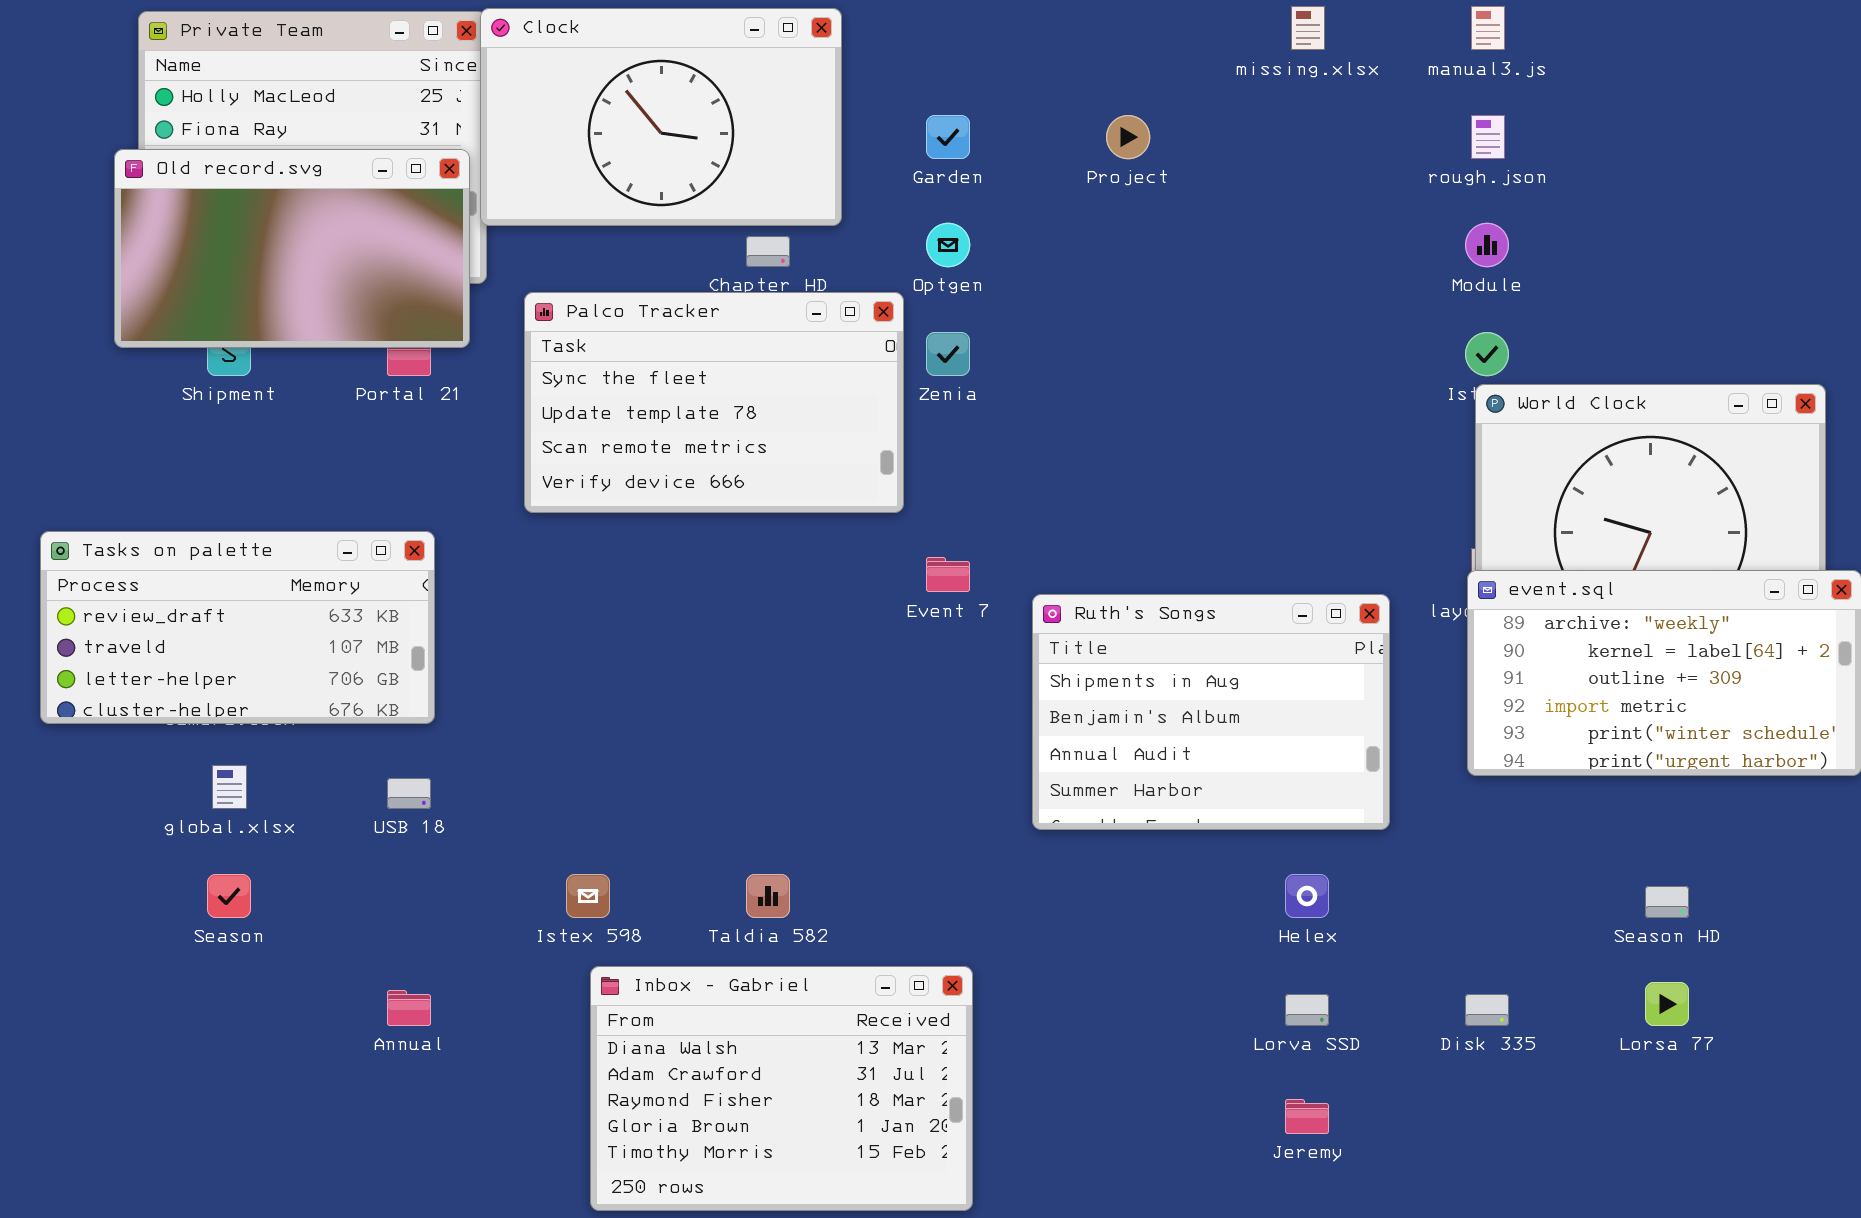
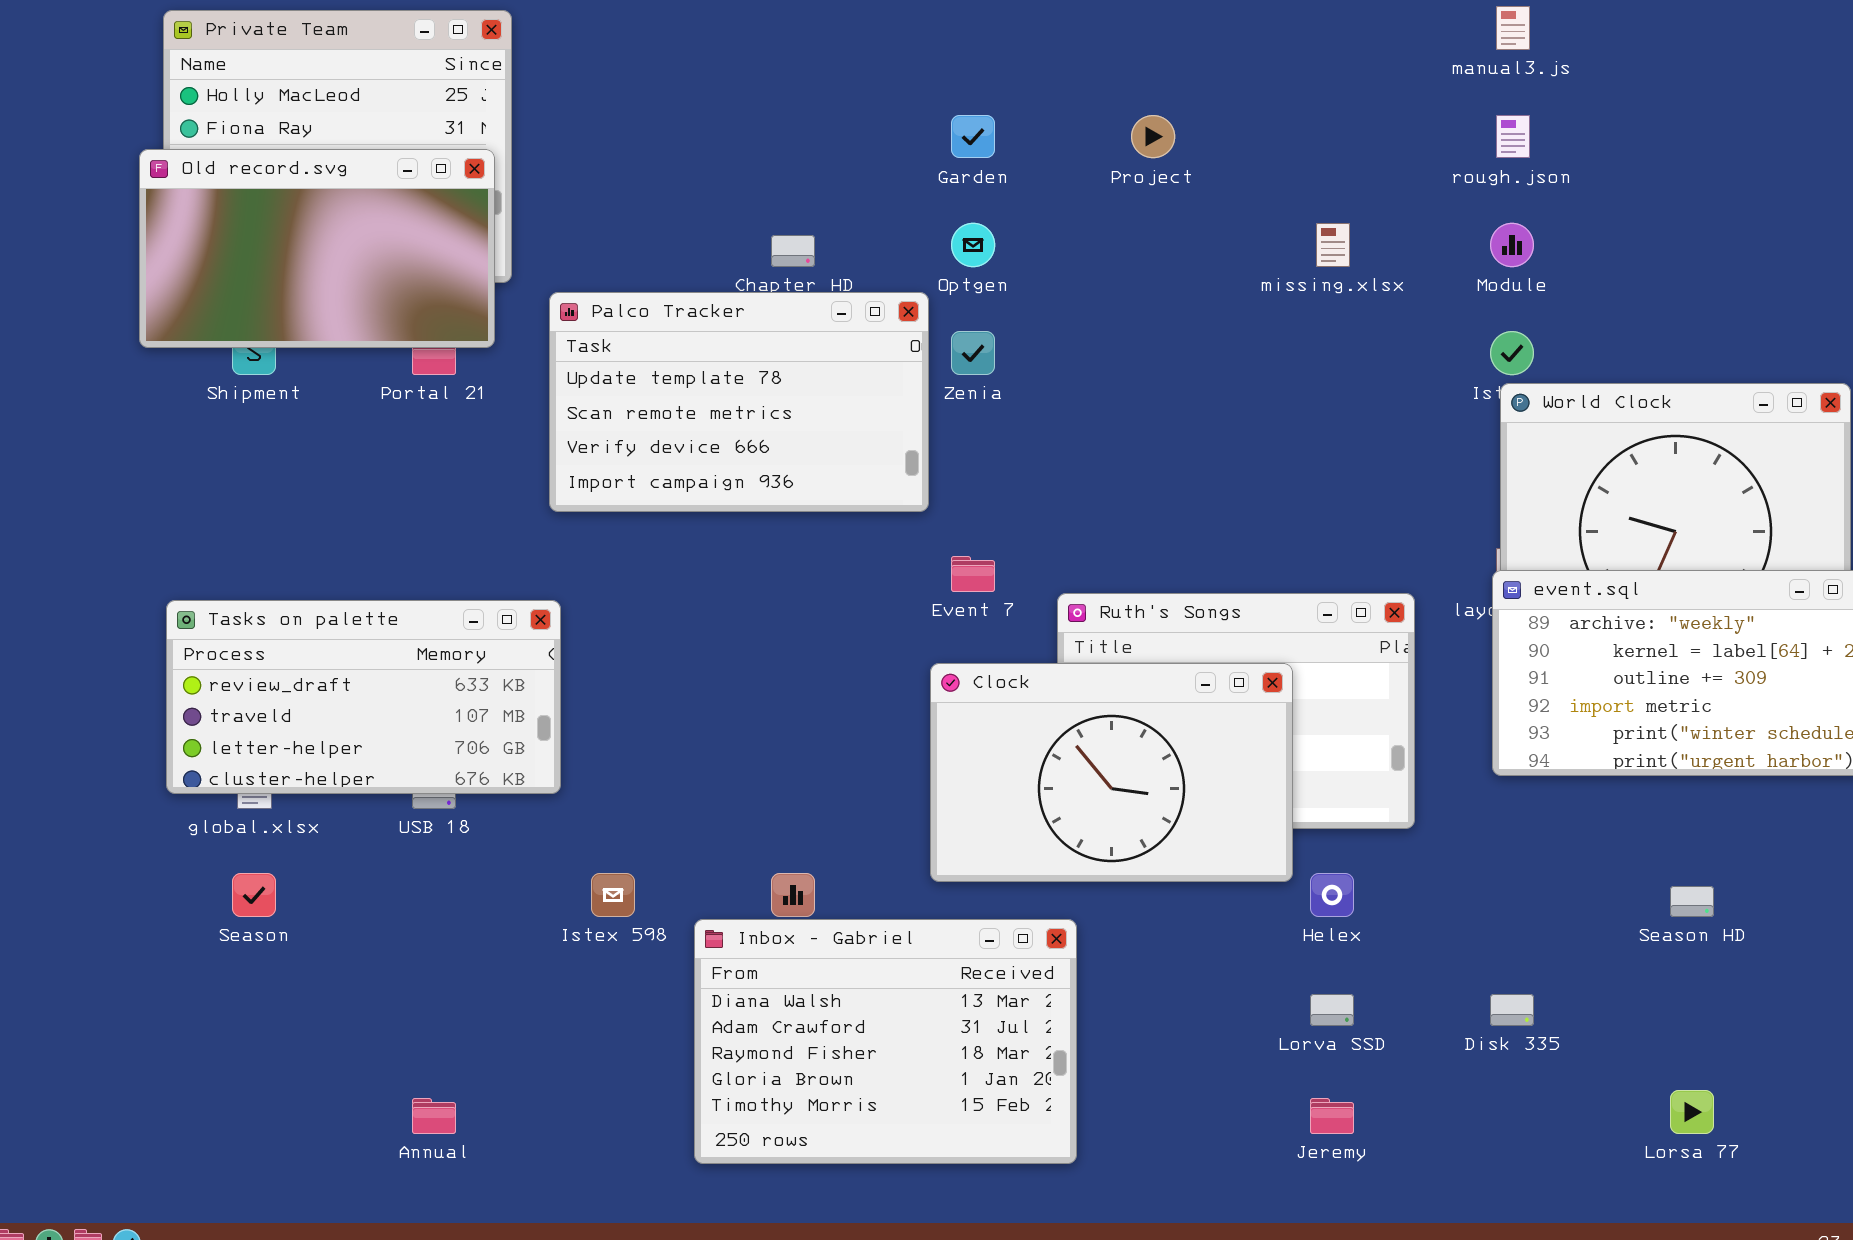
missing.xlsx: [1291,6,1325,50] -> [1316,223,1350,267], moved
Clock: [480,8,842,226] -> [930,663,1293,882], moved
Palco Tracker: [524,292,904,513] -> [549,292,929,512], scrolled down 1 row
Tasks on palette: [40,531,435,724] -> [166,600,561,794], moved
Inbox - Gabriel: [590,966,973,1211] -> [694,919,1077,1164], moved
Lorsa 77: [1645,982,1689,1026] -> [1670,1090,1714,1134], moved
Annual: [387,990,431,1026] -> [412,1098,456,1134], moved

